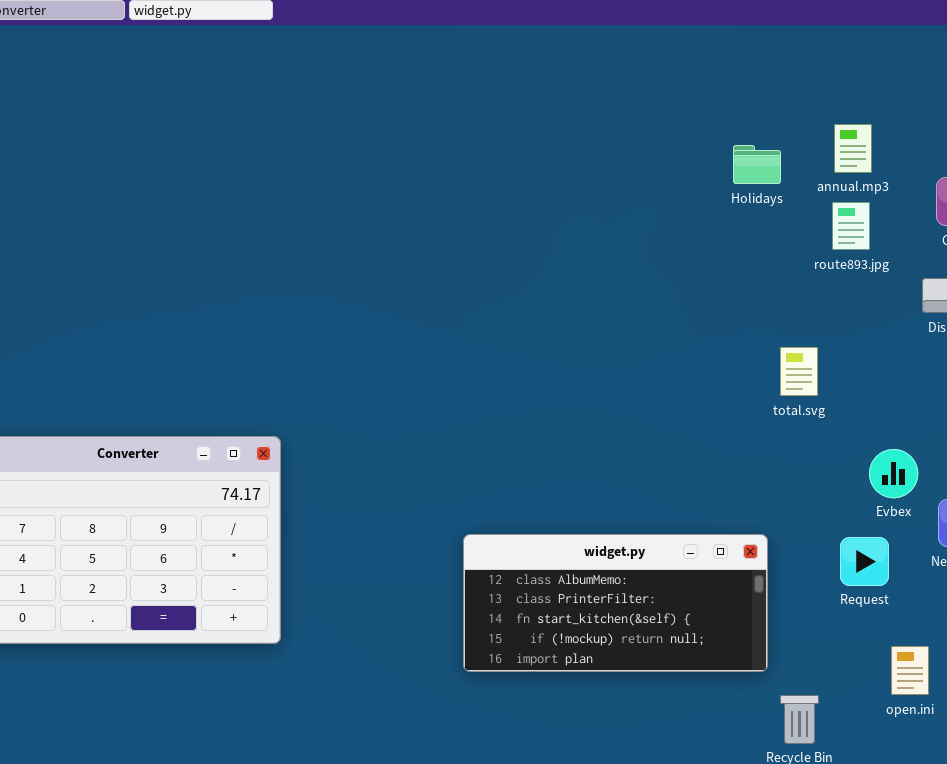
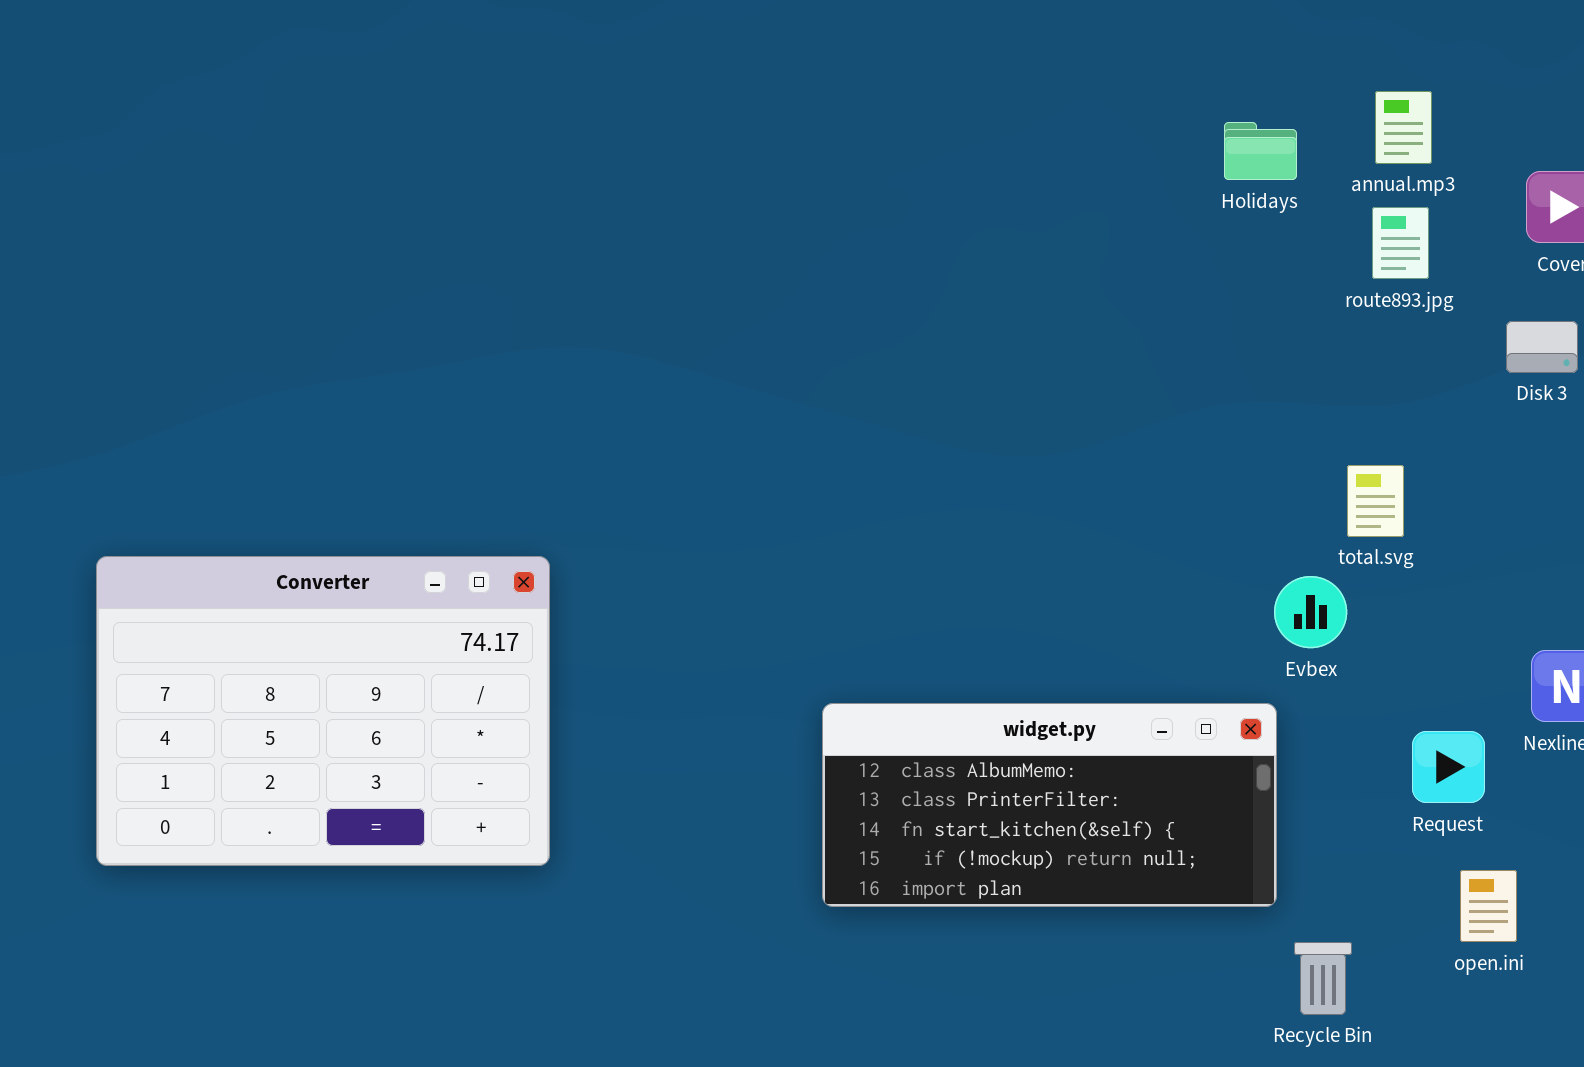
total.svg: [780,347,818,396] -> [1347,465,1404,537], moved
Evbex: [869,449,918,498] -> [1274,576,1347,648], moved
Request: [840,537,889,586] -> [1412,731,1485,803], moved

